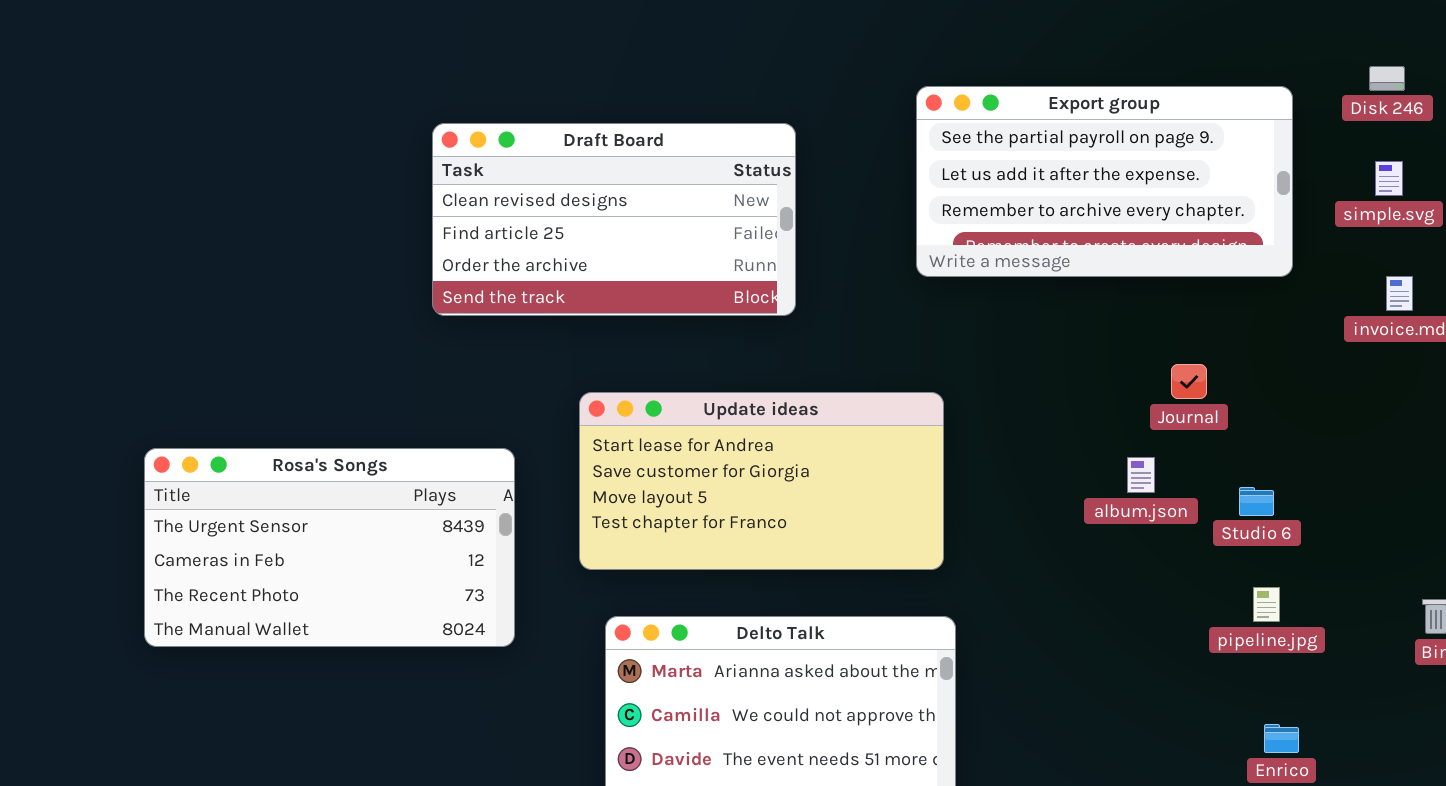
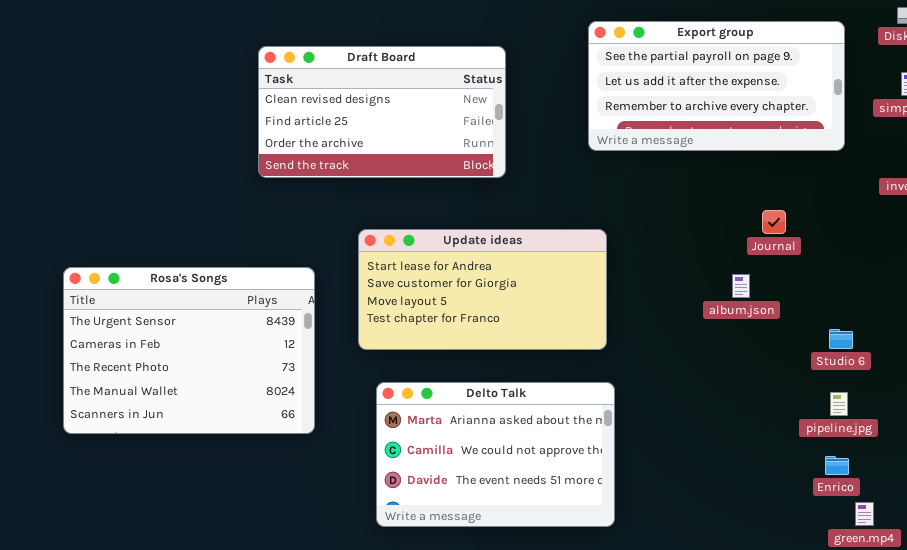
Rosa's Songs: [144,448,515,647] -> [63,267,315,434], resized
Studio 6: [1239,487,1274,516] -> [829,329,853,349], moved
pipeline.jpg: [1253,587,1280,622] -> [830,392,848,416], moved

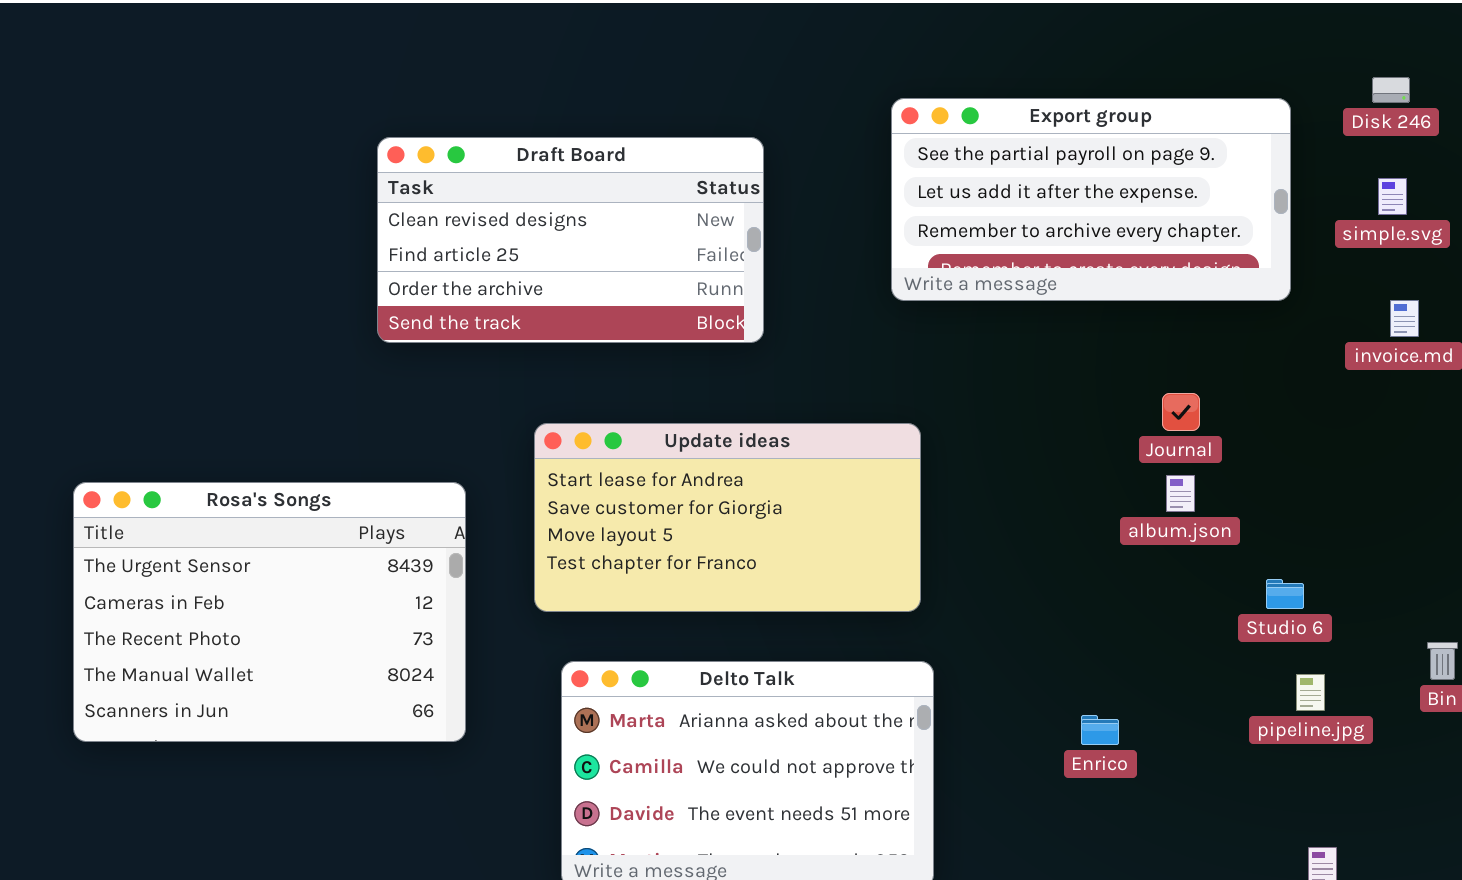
album.json: [732,274,750,298] -> [1166,475,1195,512], moved
pipeline.jpg: [830,392,848,416] -> [1296,674,1325,711], moved
Enrico: [825,456,849,475] -> [1081,715,1119,745], moved

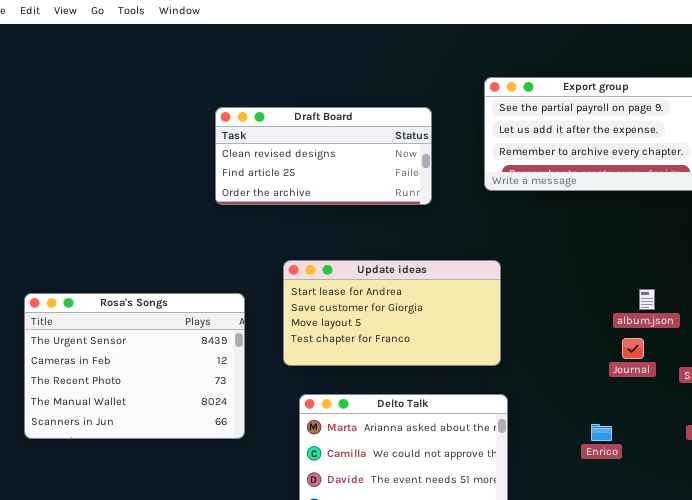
Draft Board: [377,137,764,343] -> [215,107,432,205], moved, resized
Journal: [1162,393,1200,431] -> [622,338,644,359], moved

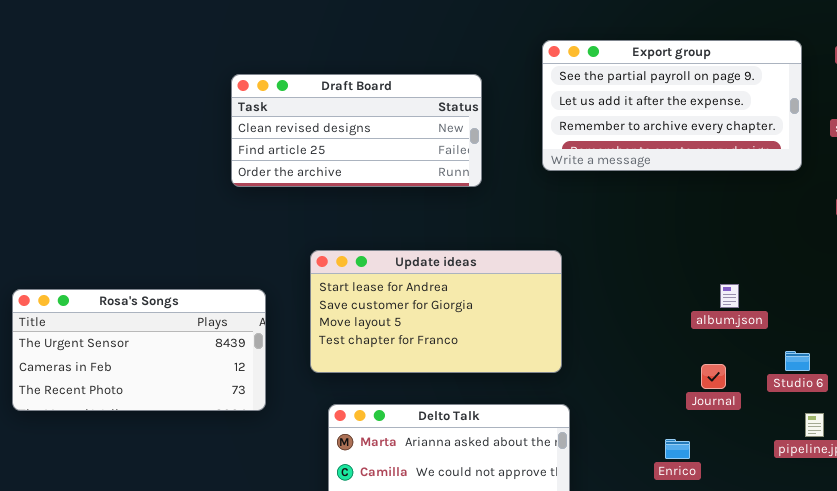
Rosa's Songs: [24,293,245,439] -> [12,289,266,411], resized
Journal: [622,338,644,359] -> [701,364,726,389], moved

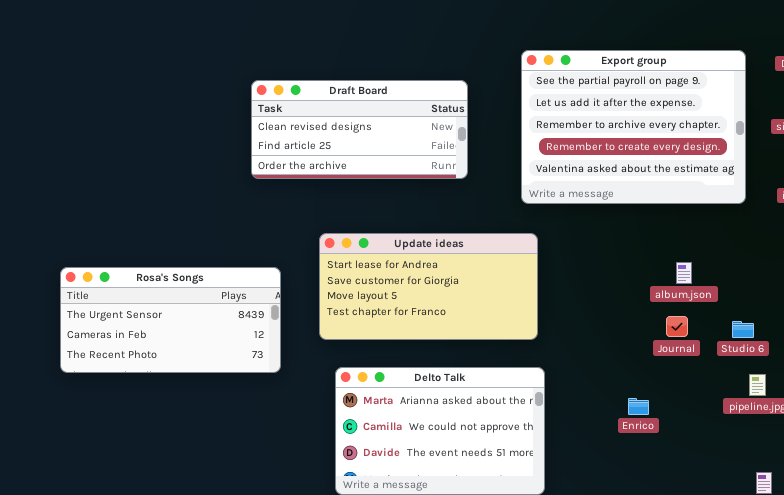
Export group: [542,40,802,171] -> [521,50,746,204], resized
Journal: [701,364,726,389] -> [666,316,688,337], moved

